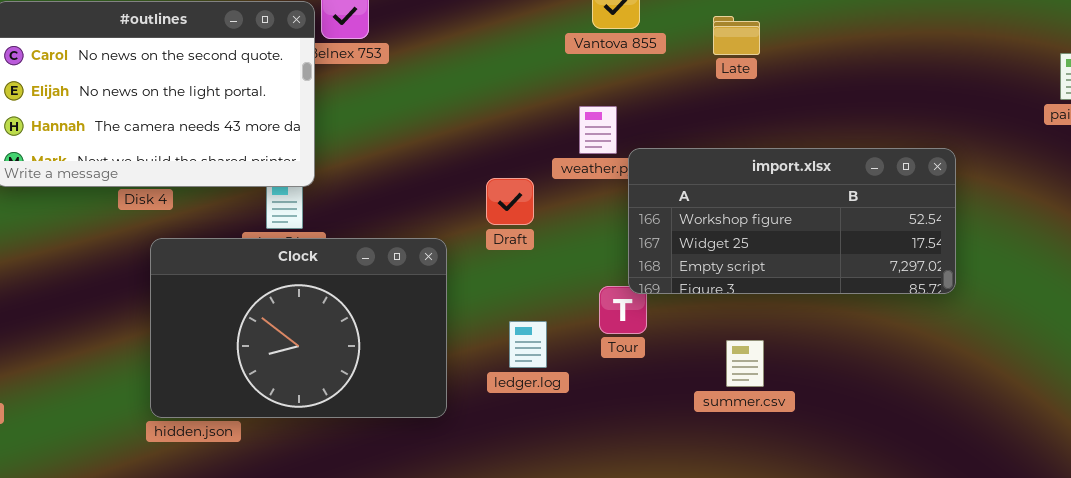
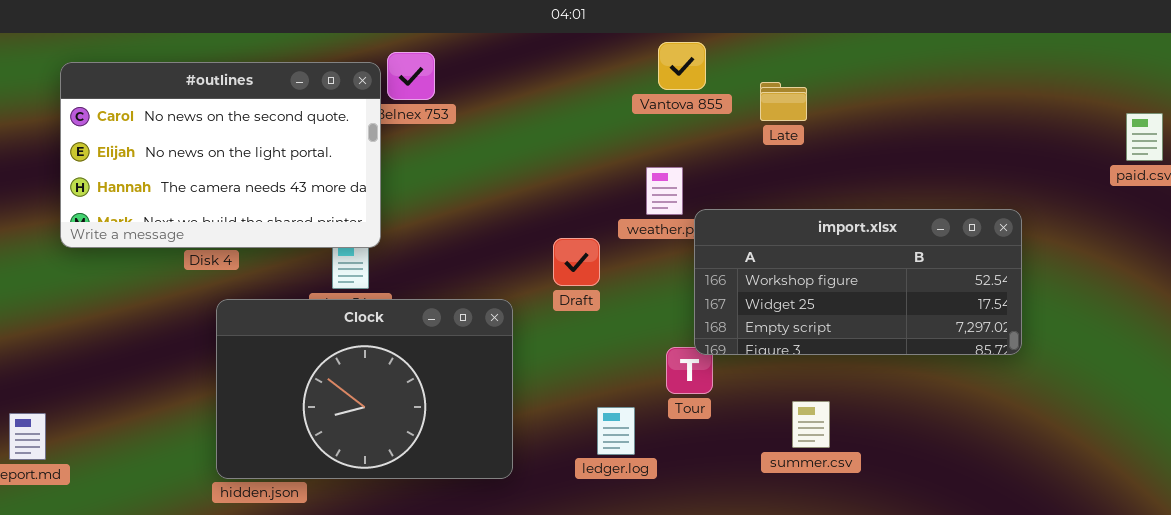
Late: [713,16,760,55] -> [760,82,807,121], moved
ledger.log: [509,321,547,368] -> [597,407,635,455], moved

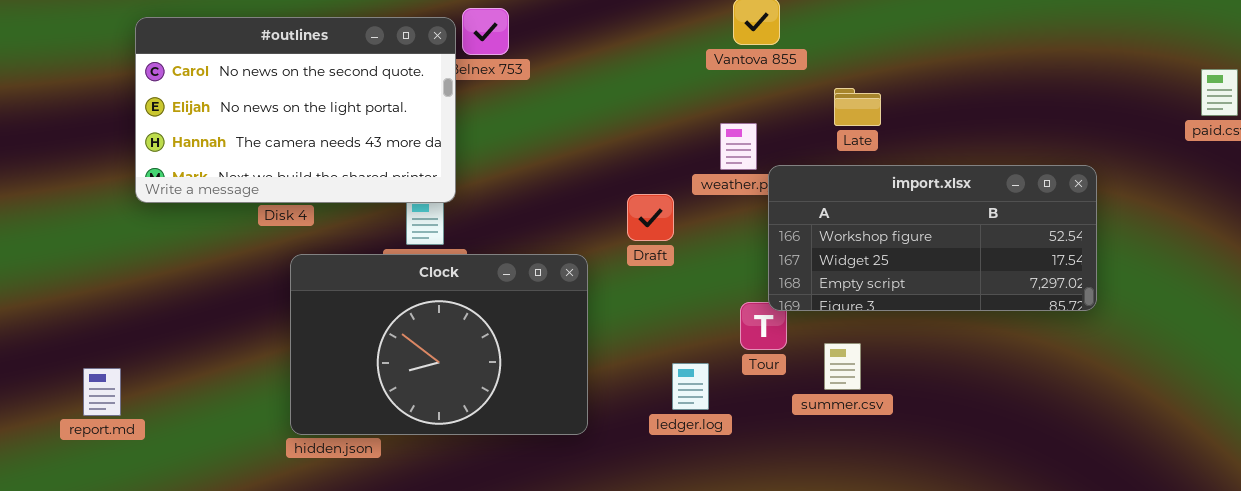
Late: [760,82,807,121] -> [834,88,881,126], moved
summer.csv: [792,401,830,448] -> [824,343,861,390], moved

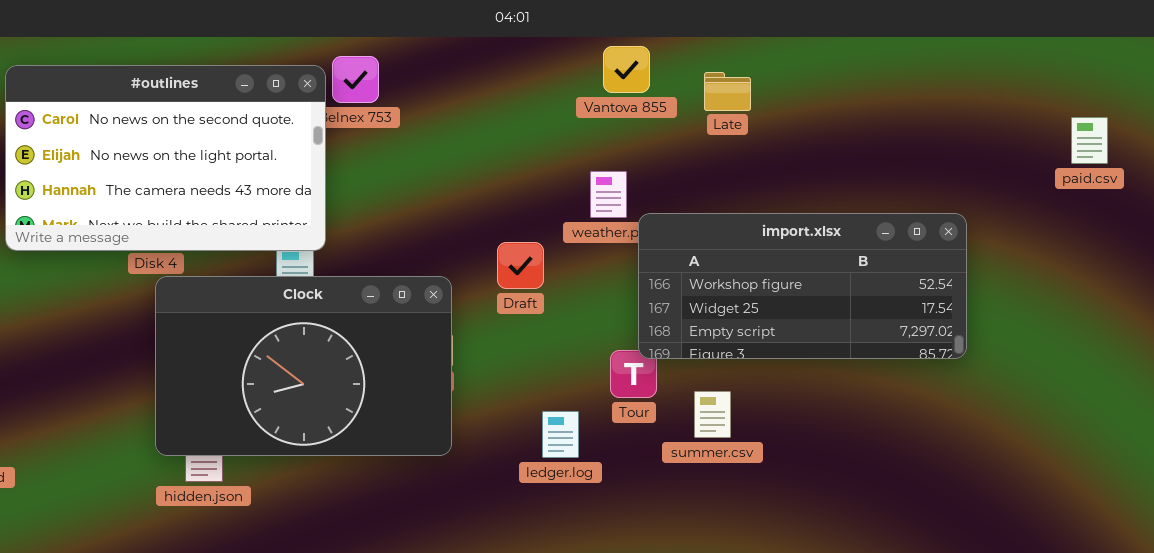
Late: [834,88,881,126] -> [704,72,751,111], moved
Clock: [290,254,588,435] -> [155,276,452,456], moved

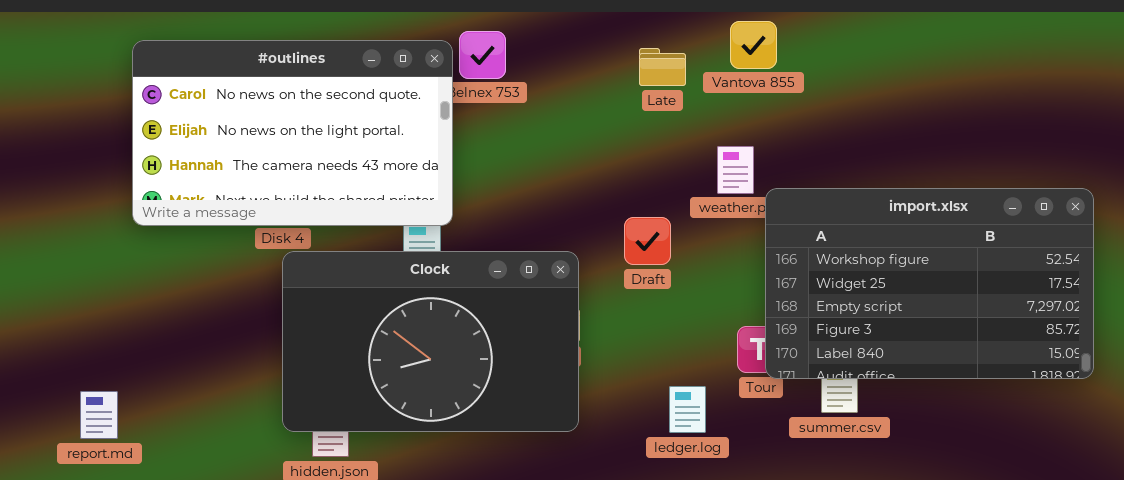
Late: [704,72,751,111] -> [639,48,686,86], moved
import.xlsx: [638,213,967,359] -> [765,188,1094,379], resized

